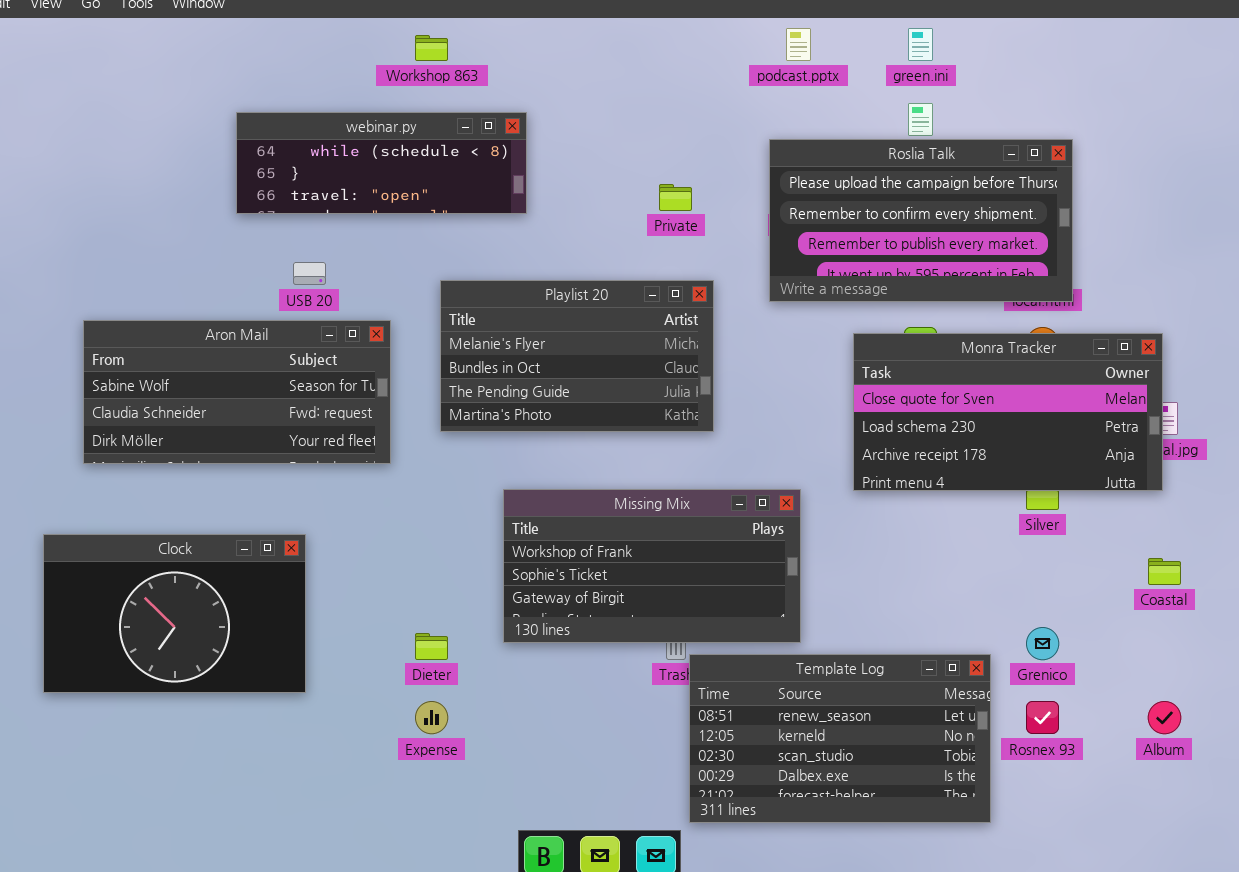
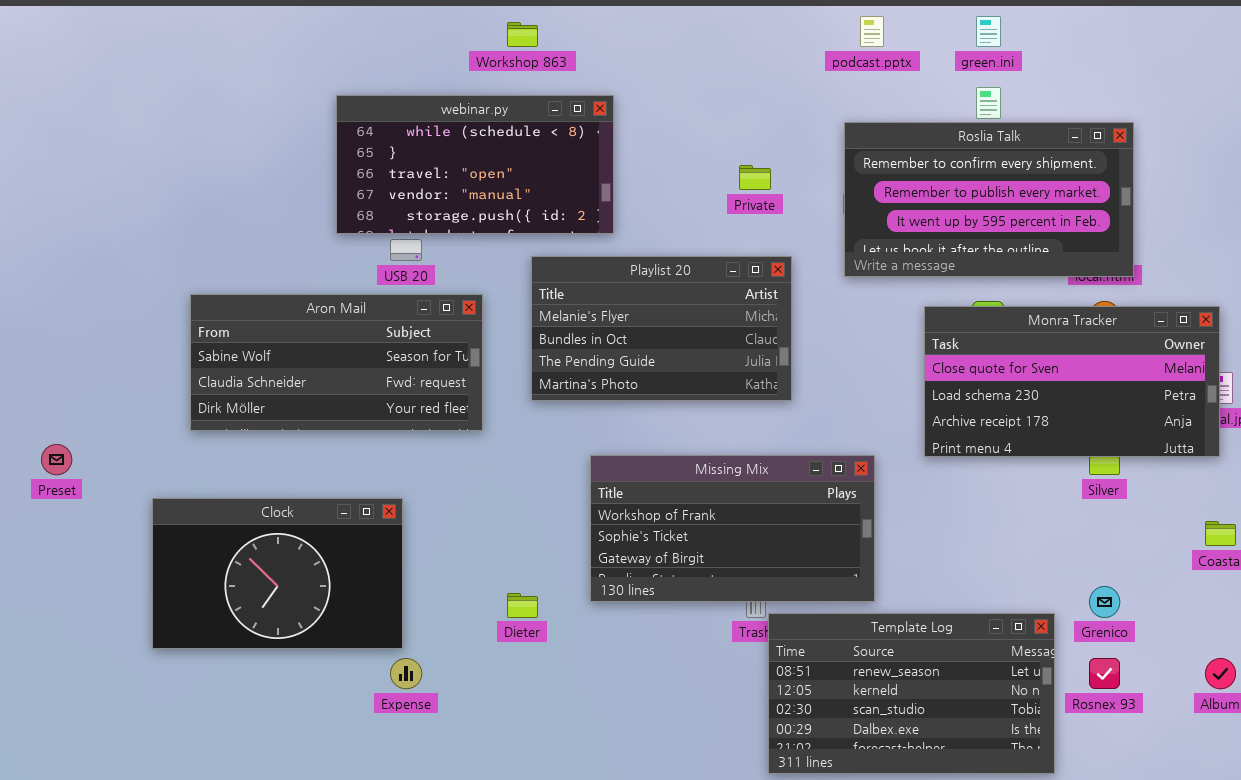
webinar.py: [236,112,527,214] -> [336,95,614,234], resized
Roslia Talk: [769,139,1073,302] -> [844,122,1134,277], scrolled down 1 row
Expense: [415,701,448,734] -> [390,658,422,689], moved

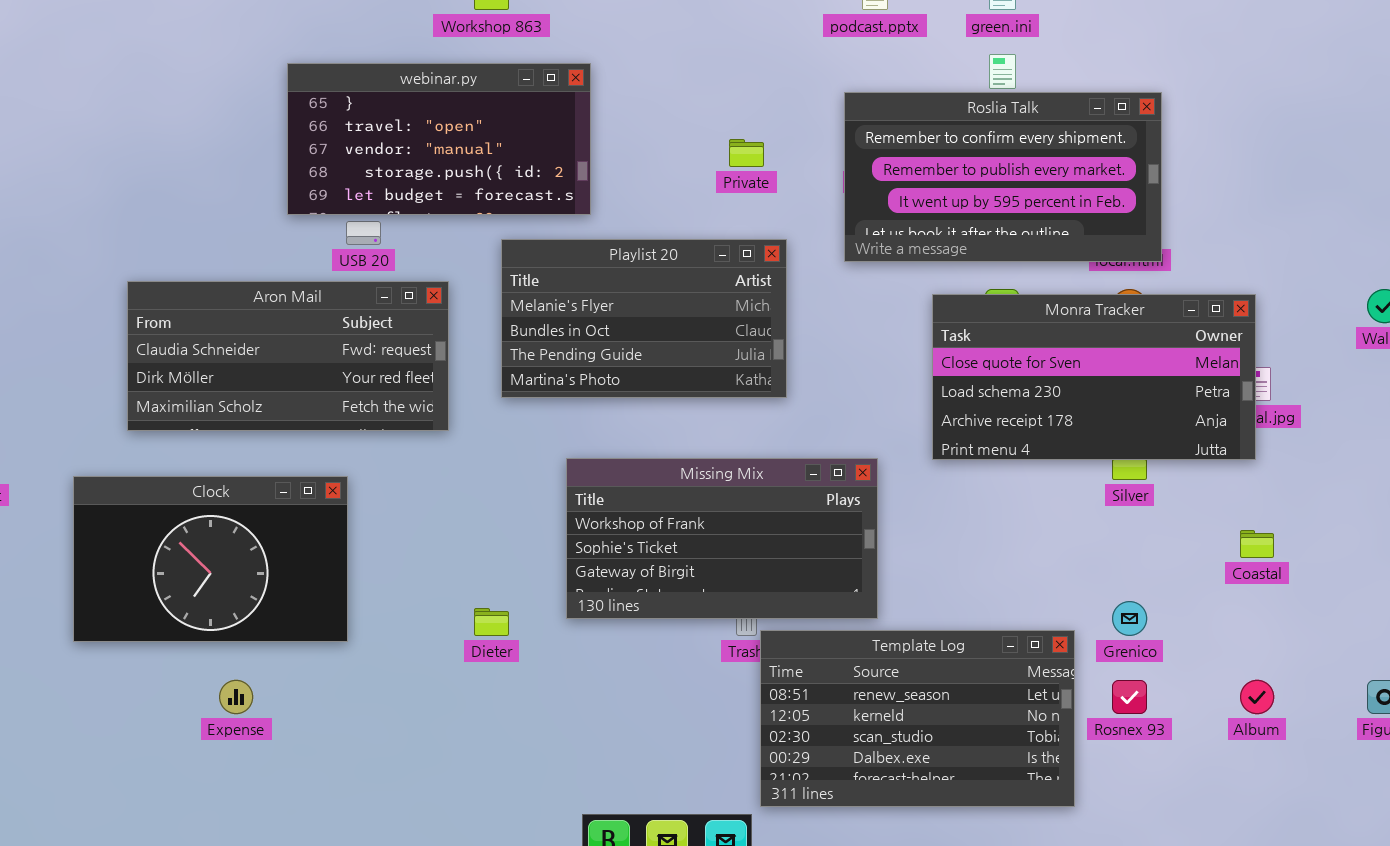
webinar.py: [336,95,614,234] -> [287,63,591,215], scrolled down 1 row
Aron Mail: [190,294,483,431] -> [127,281,449,431], scrolled down 1 row
Clock: [152,498,403,649] -> [73,476,348,642], moved
Expense: [390,658,422,689] -> [219,680,253,714], moved

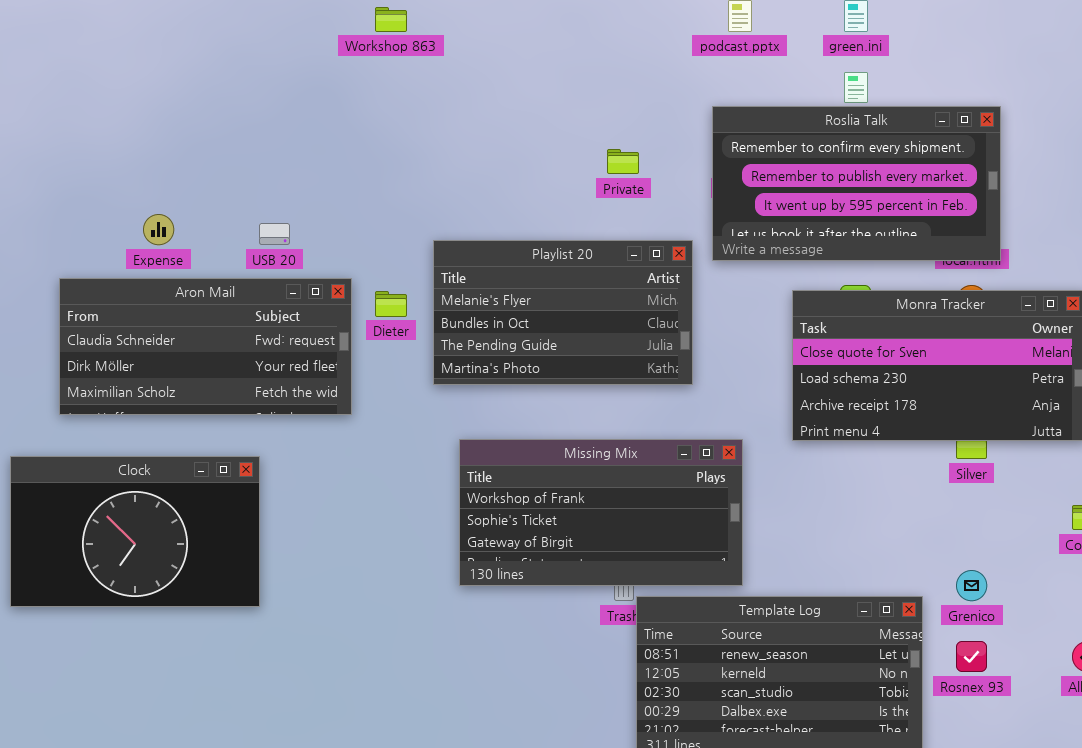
webinar.py: [287,63,591,215] -> none, closed
Playlist 20: [501,239,787,398] -> [433,240,693,385], moved
Dieter: [474,608,509,636] -> [375,291,407,317], moved
Expense: [219,680,253,714] -> [143,214,174,245], moved

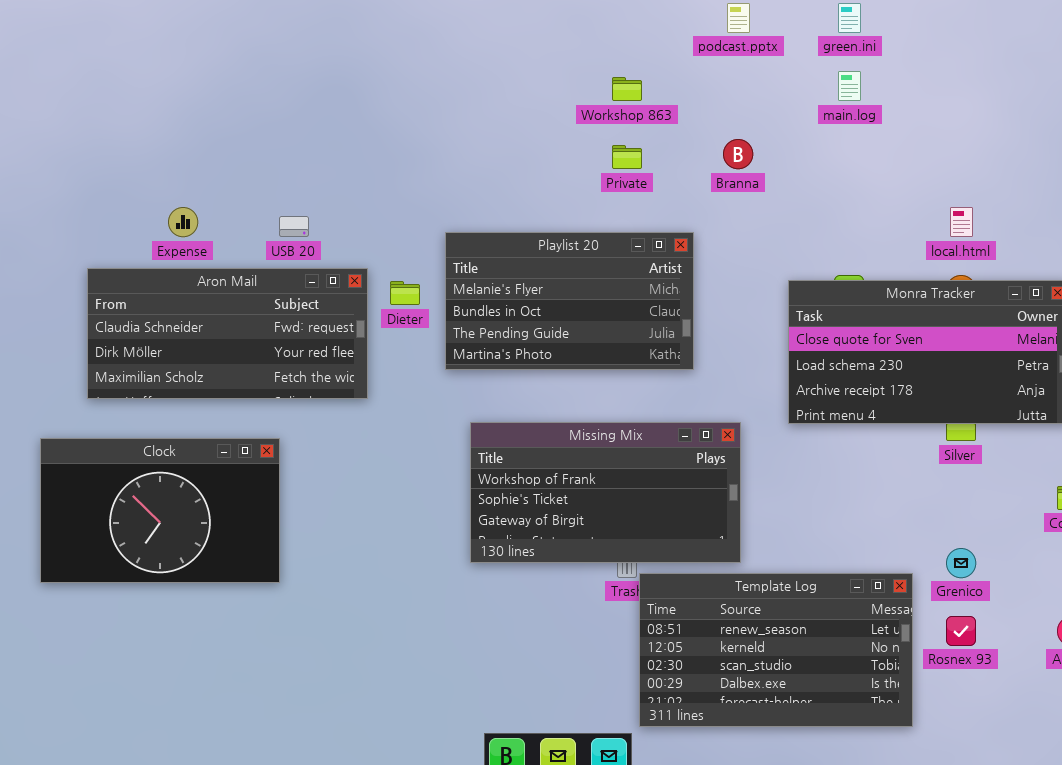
Workshop 863: [375,7,407,32] -> [612,77,642,101], moved
Roslia Talk: [712,106,1001,261] -> none, closed

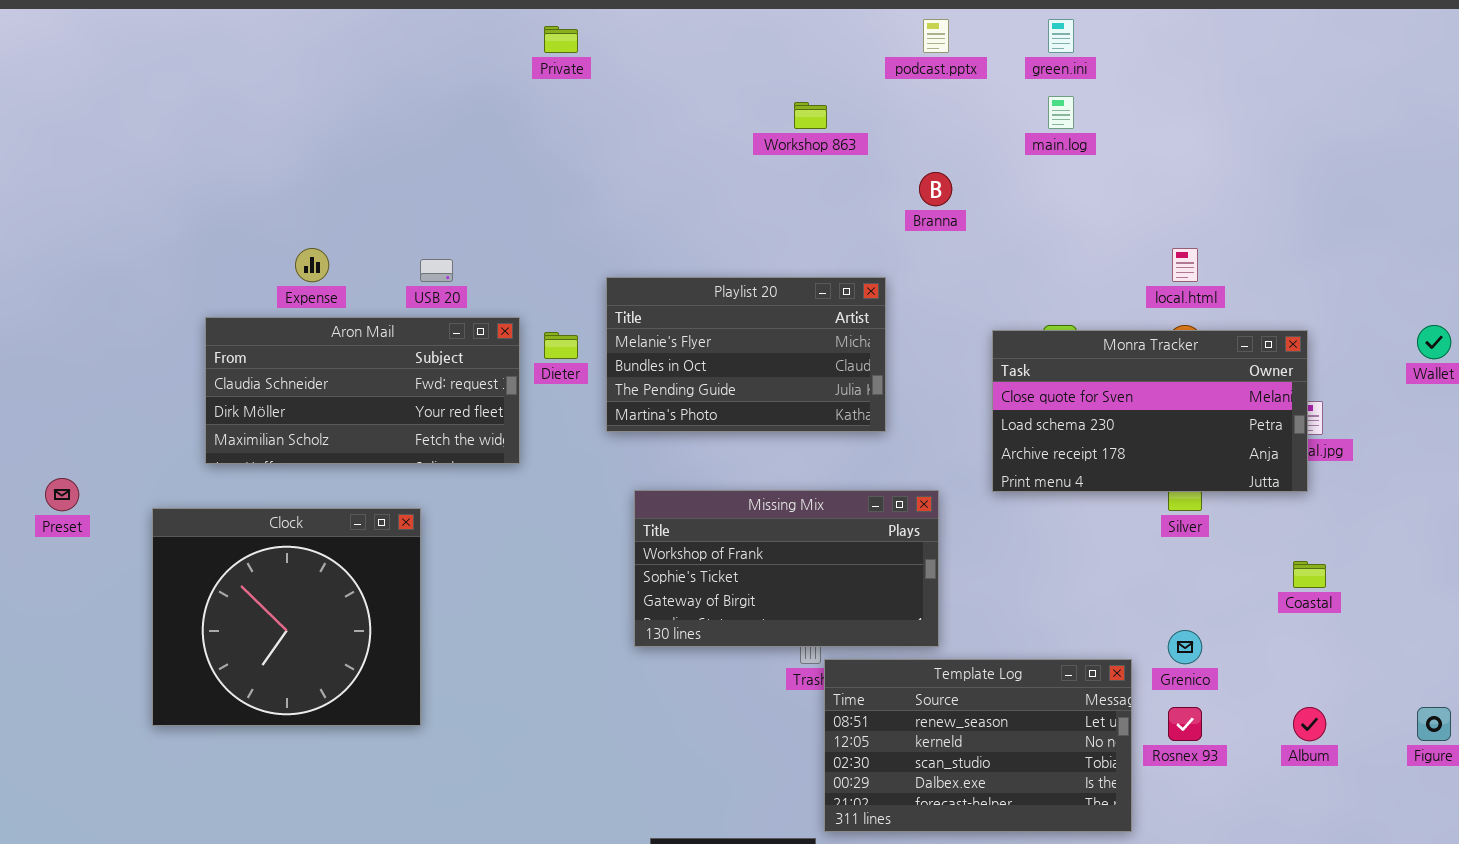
Private: [612,145,642,169] -> [544,26,578,53], moved
Clock: [40,438,280,583] -> [152,508,421,726], resized

